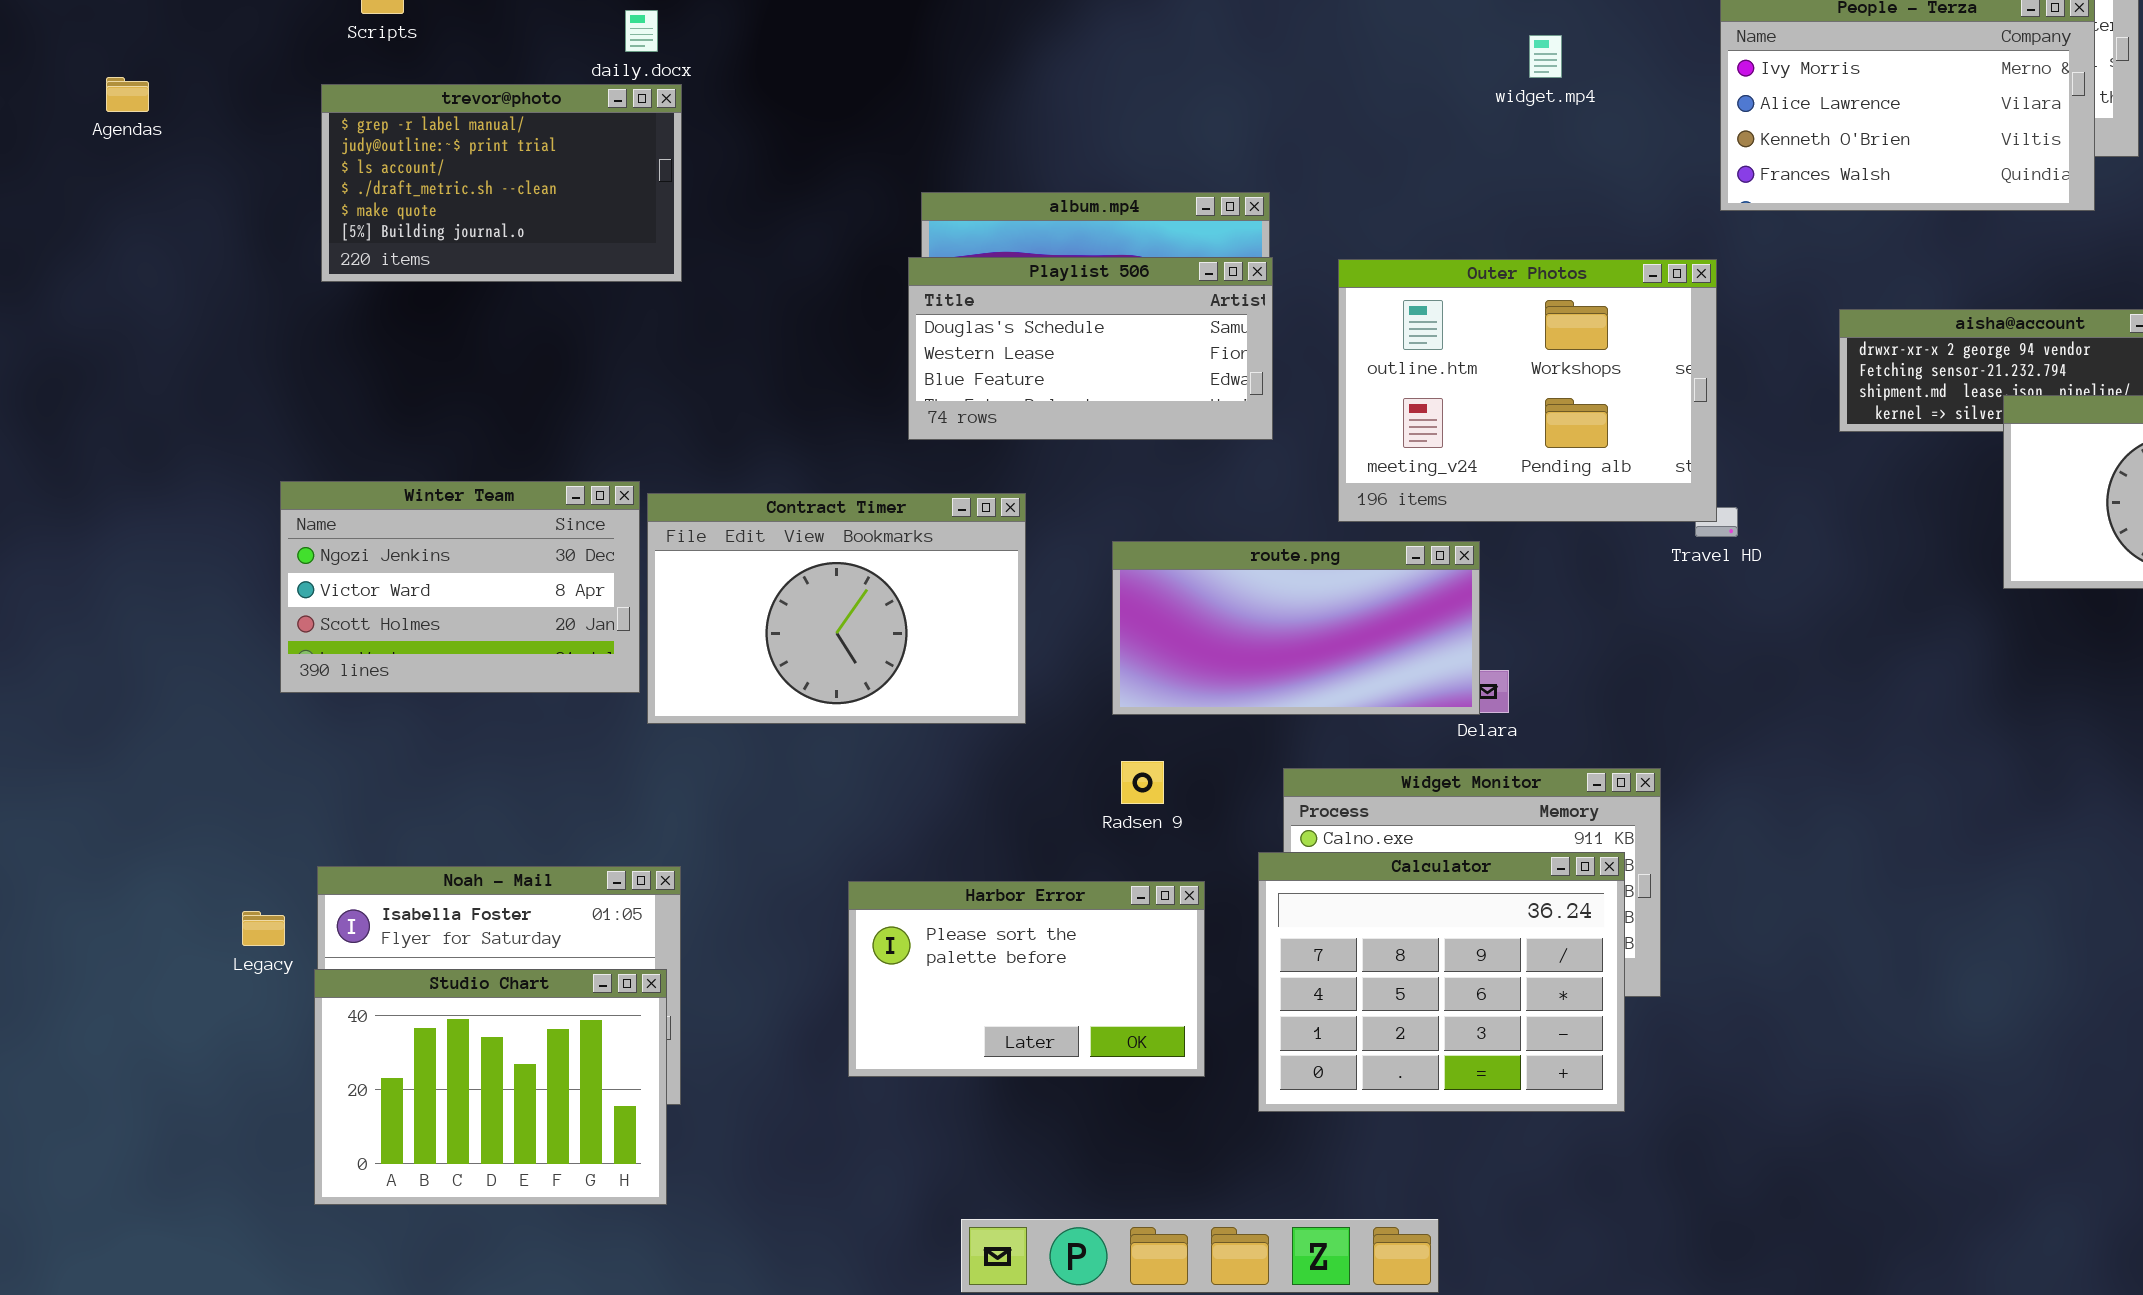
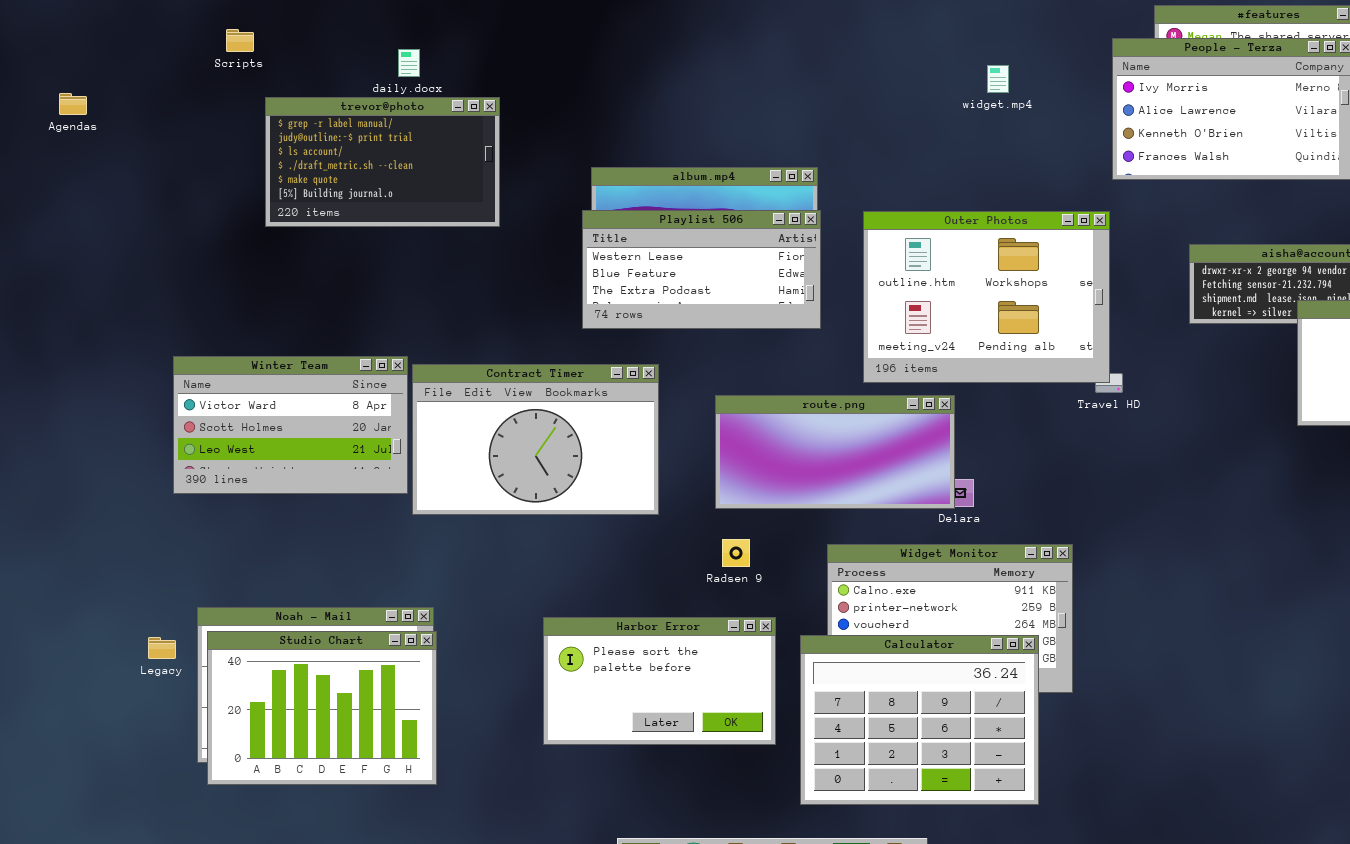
trevor@photo: [321,84,682,282] -> [265,97,500,227], moved
Playlist 506: [908,257,1273,440] -> [582,210,821,329], scrolled down 1 row
Winter Team: [280,481,640,693] -> [173,356,408,494], scrolled down 1 row
Calculator: [1258,852,1625,1112] -> [800,635,1039,805], moved
Studio Chart: [314,969,667,1205] -> [207,631,437,785], moved

